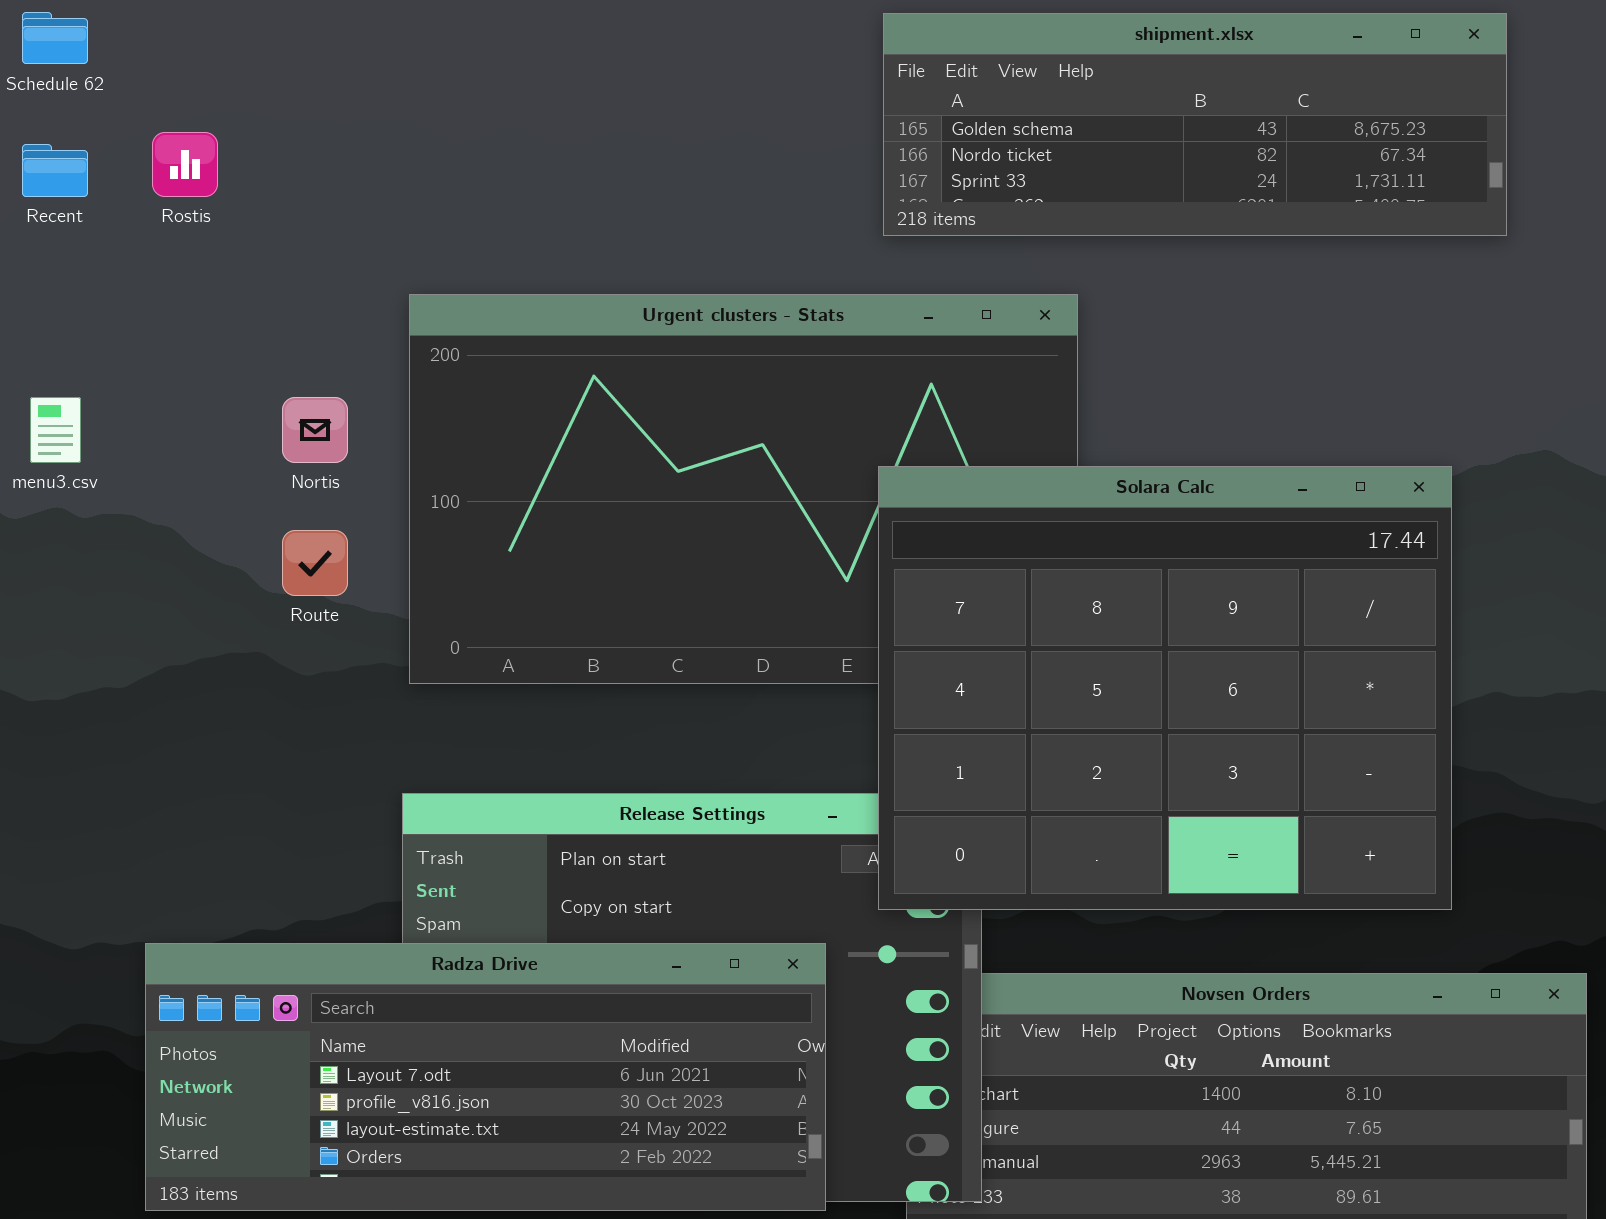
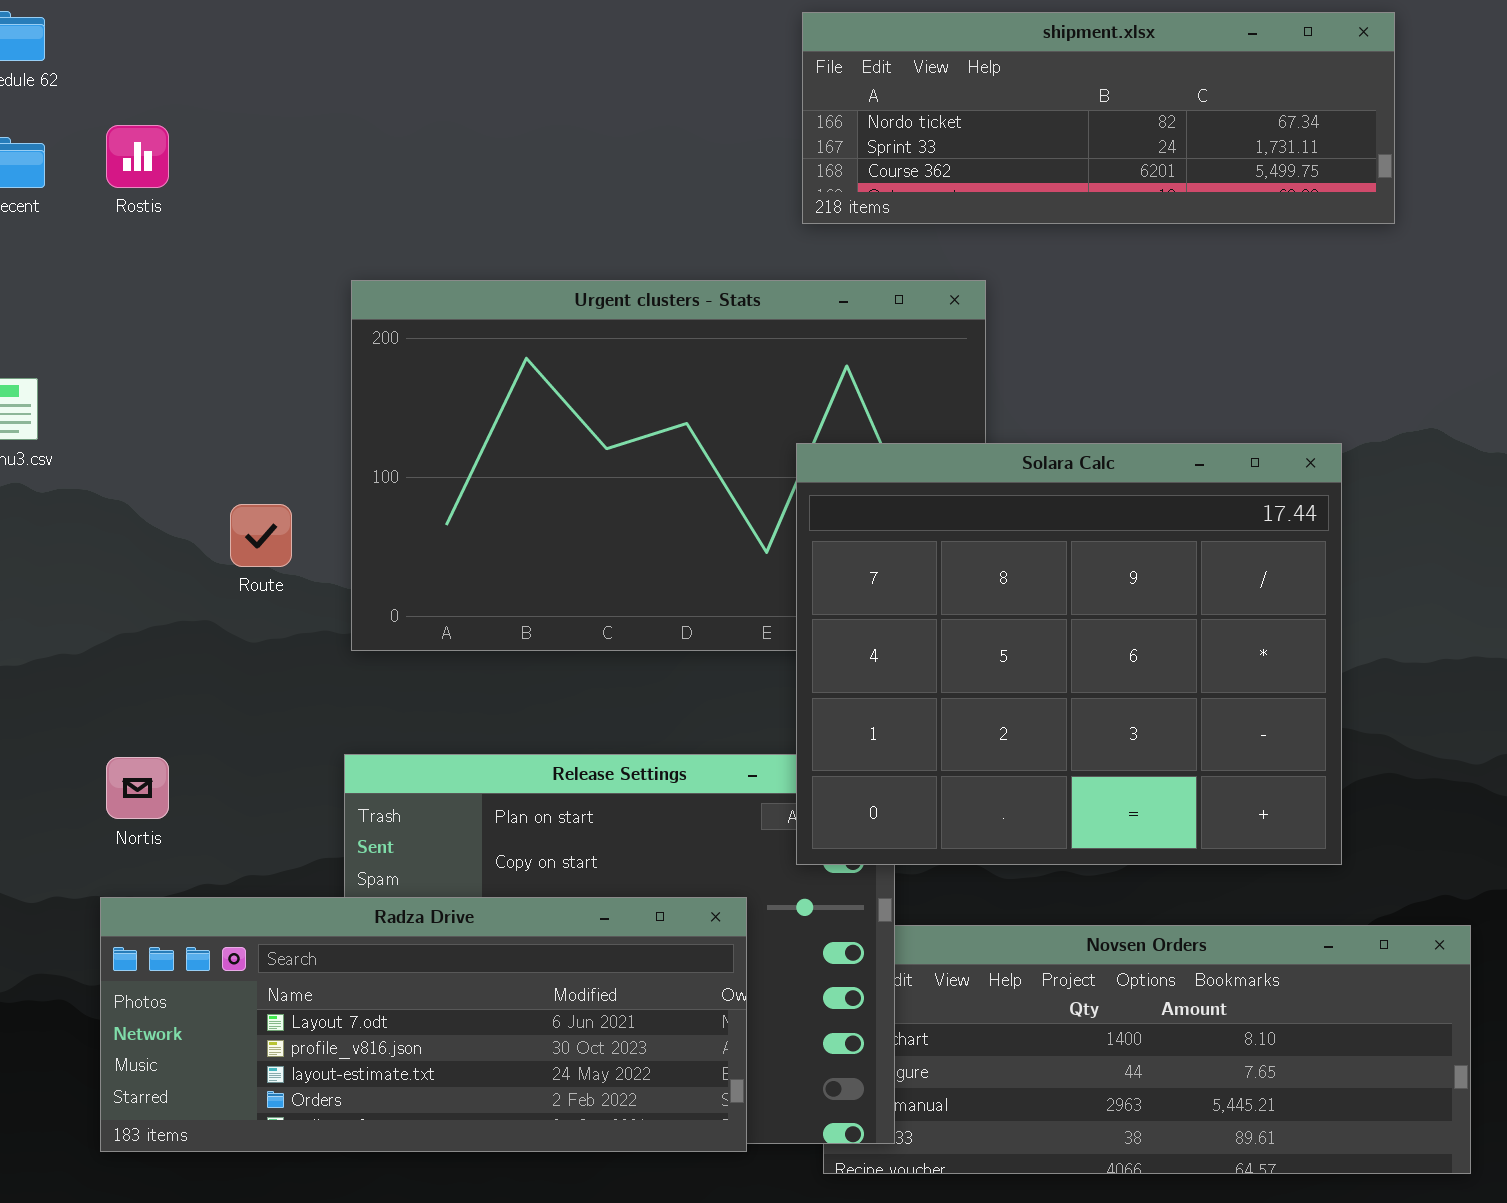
shipment.xlsx: [883,13,1507,236] -> [802,12,1395,224], scrolled down 1 row
Nortis: [282,397,348,463] -> [106,757,169,819], moved

